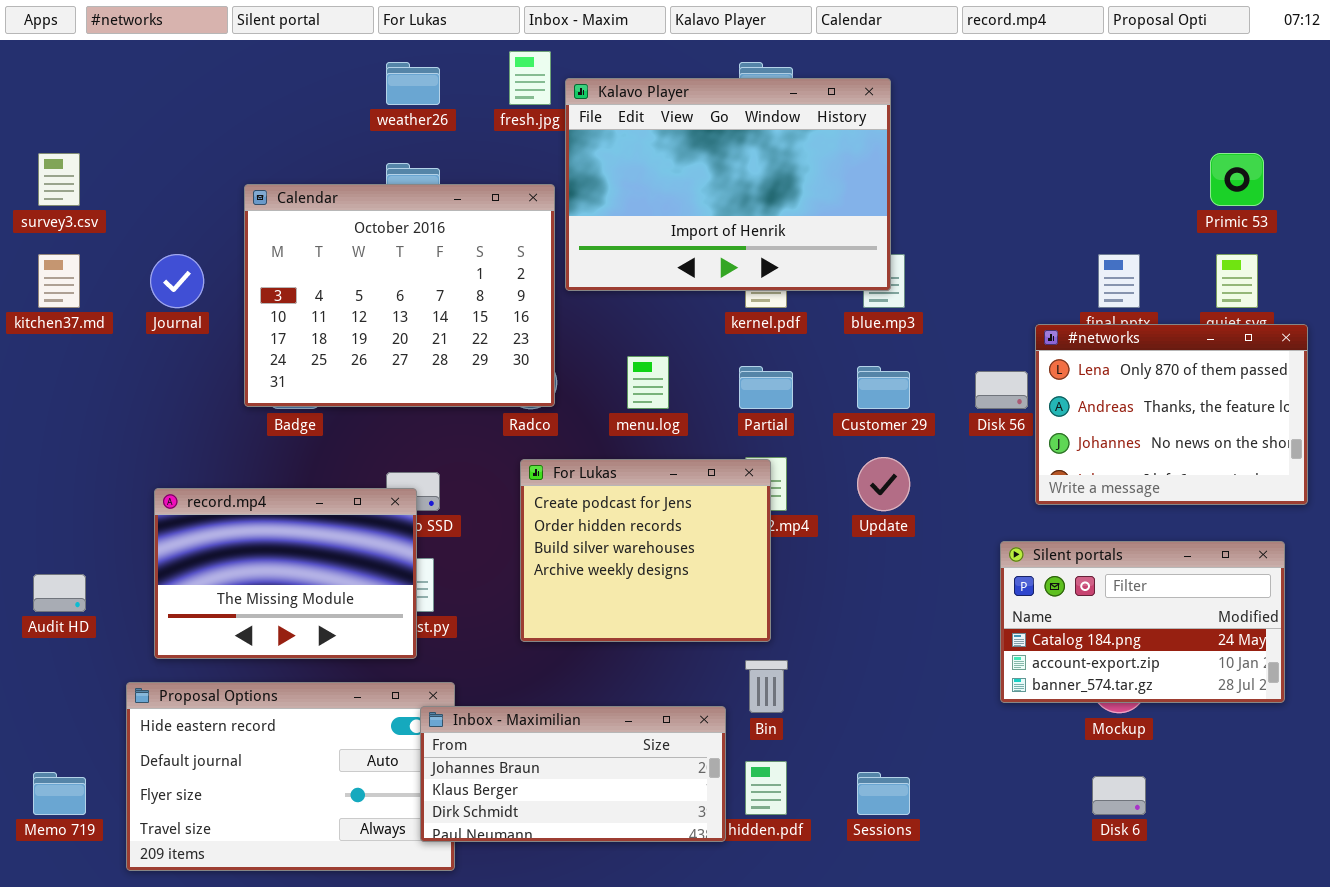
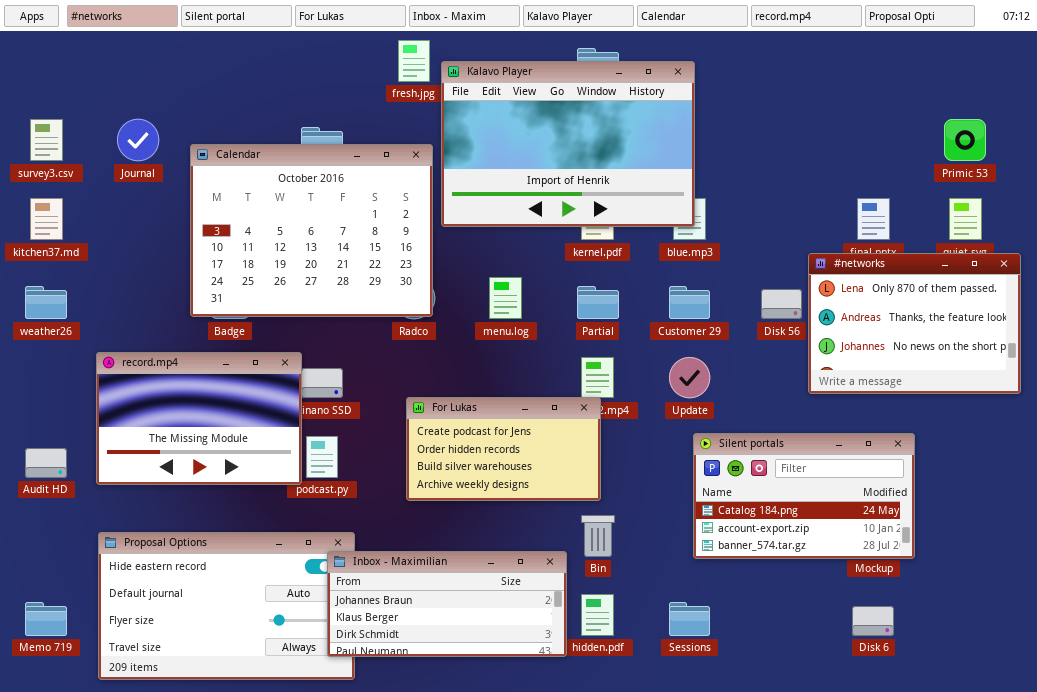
weather26: [386,62,440,105] -> [25,286,67,319], moved
Journal: [150,254,204,308] -> [117,119,159,161], moved
For Lukas: [520,459,771,642] -> [406,397,601,501], resized
record.mp4: [154,488,417,659] -> [96,352,302,485], moved
Silent portals: [1000,541,1285,703] -> [693,433,915,559], moved

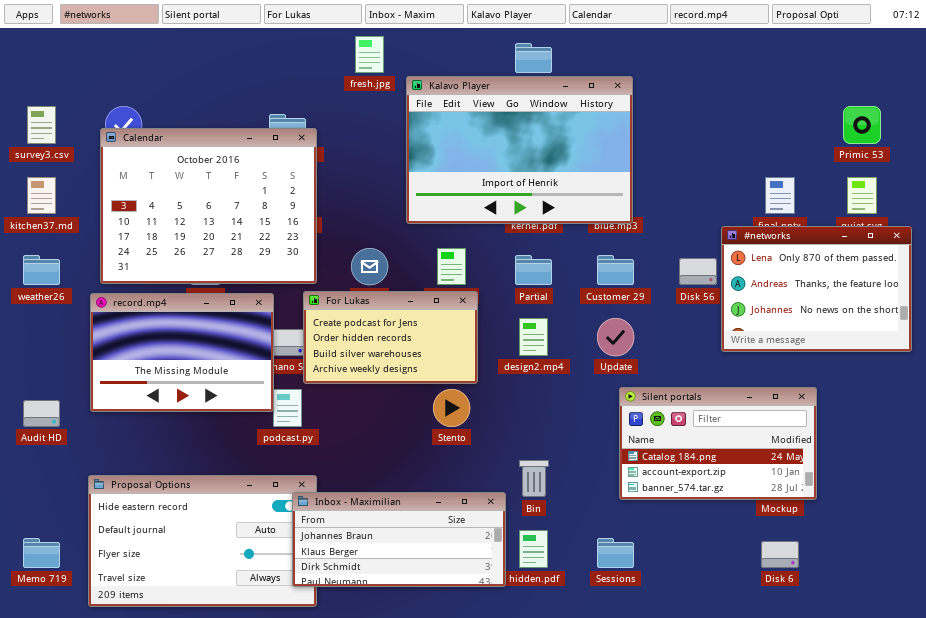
Kalavo Player: [441,61,695,227] -> [406,76,633,224], moved
Calendar: [190,144,433,317] -> [100,128,317,284], moved
record.mp4: [96,352,302,485] -> [90,293,274,412], moved
For Lukas: [406,397,601,501] -> [303,291,478,384], moved

